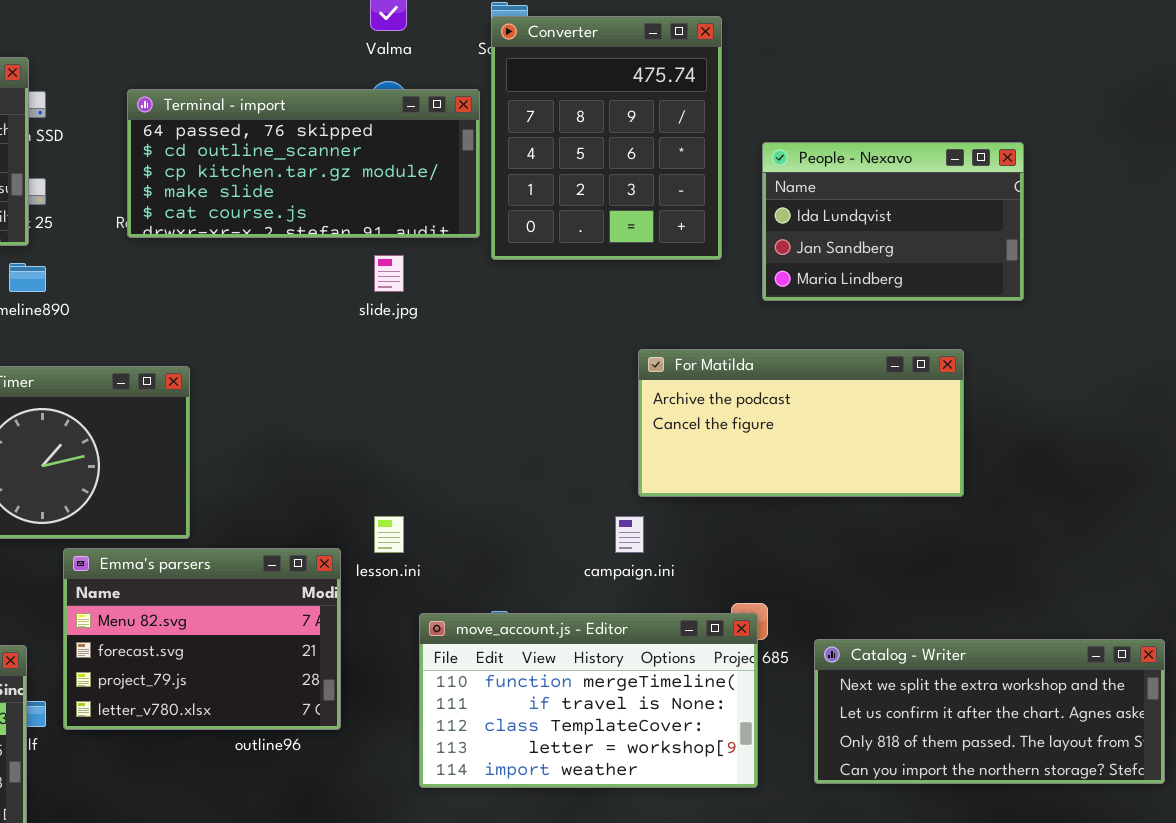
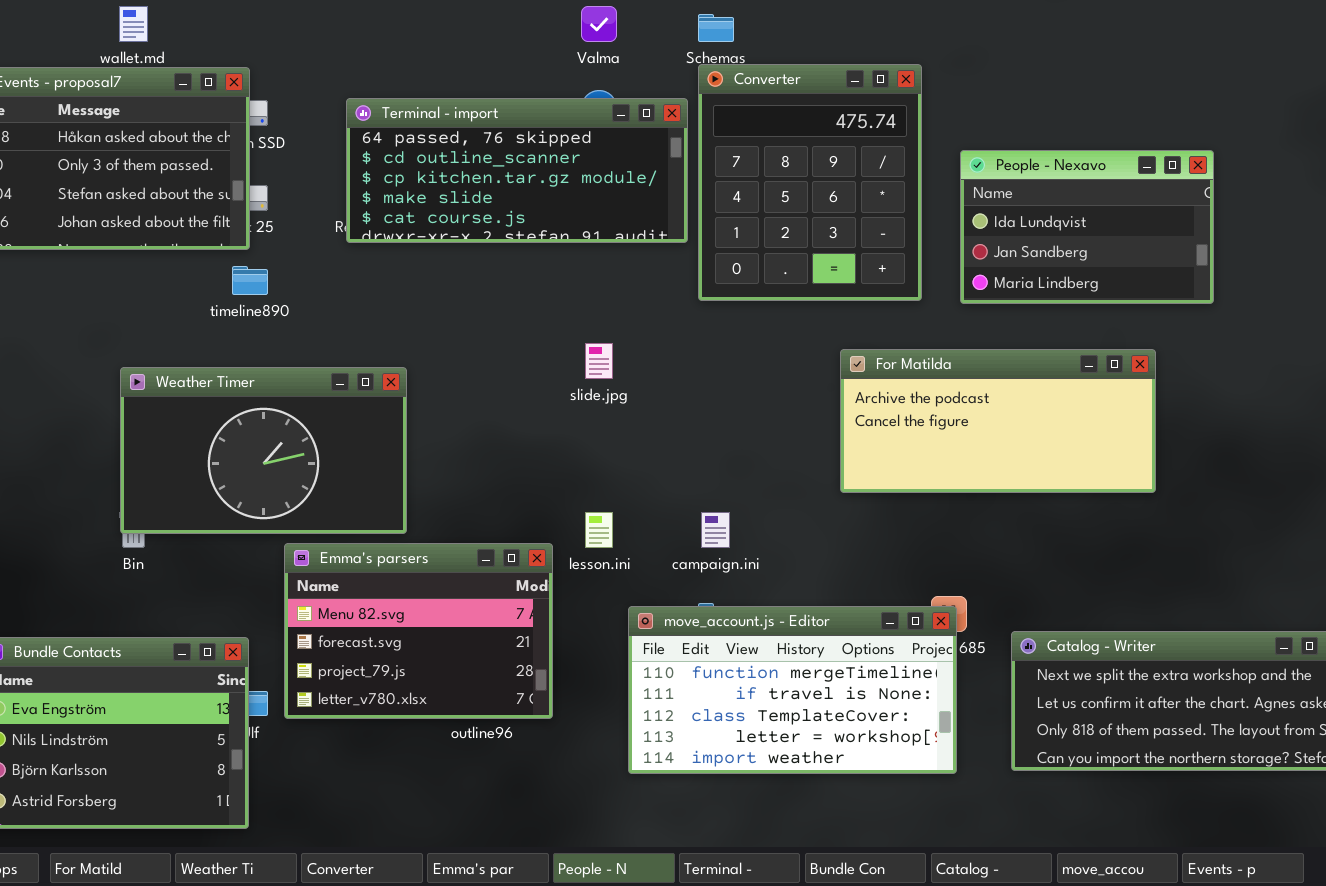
Converter: [491,16,722,260] -> [698,64,922,301], moved
slide.jpg: [374,255,404,292] -> [585,343,613,379], moved
campaign.ini: [615,516,644,553] -> [701,512,730,548], moved

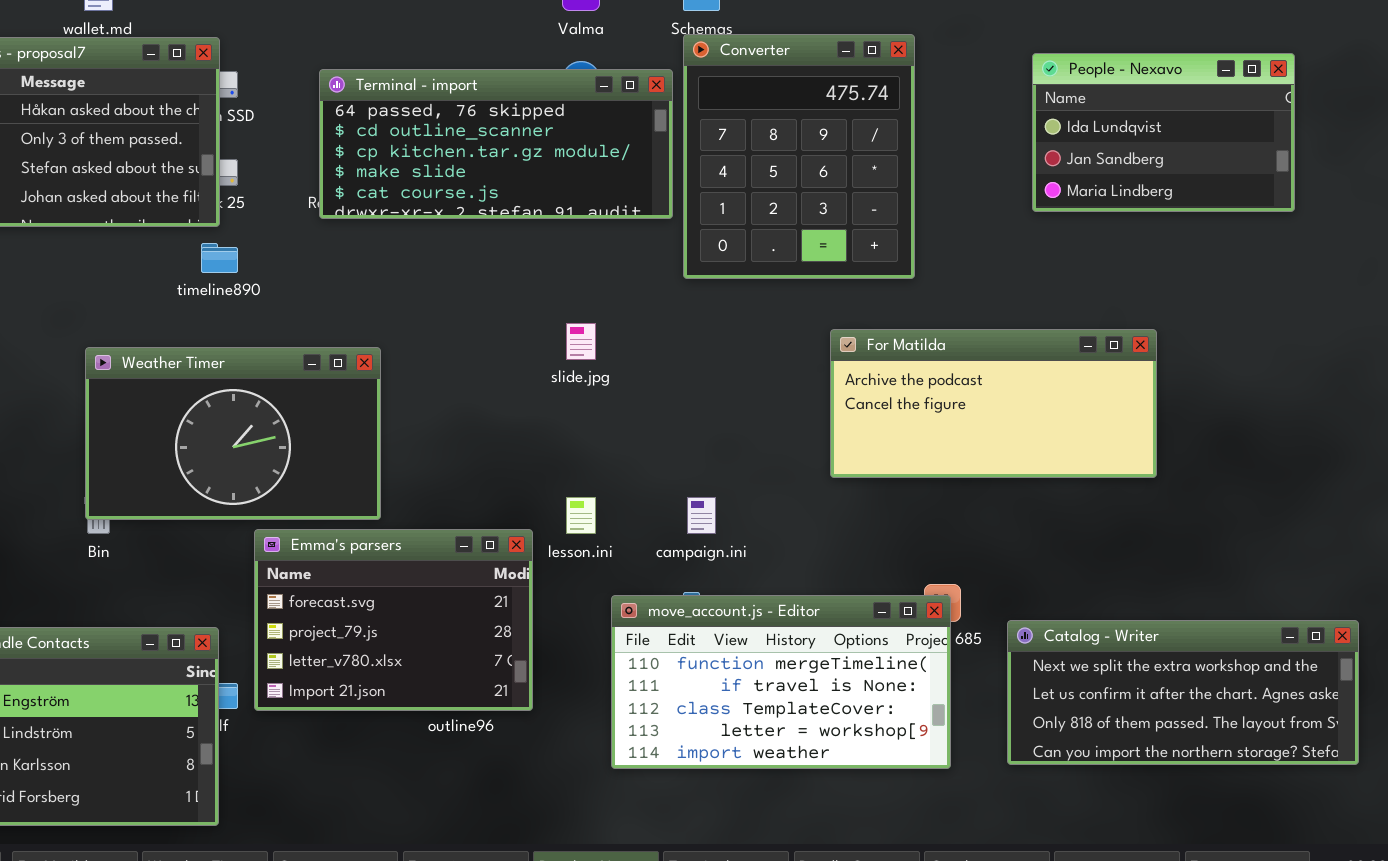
People - Nexavo: [960,150,1214,304] -> [1032,53,1295,212], moved
Emma's parsers: [284,543,553,719] -> [254,529,533,711], scrolled down 1 row

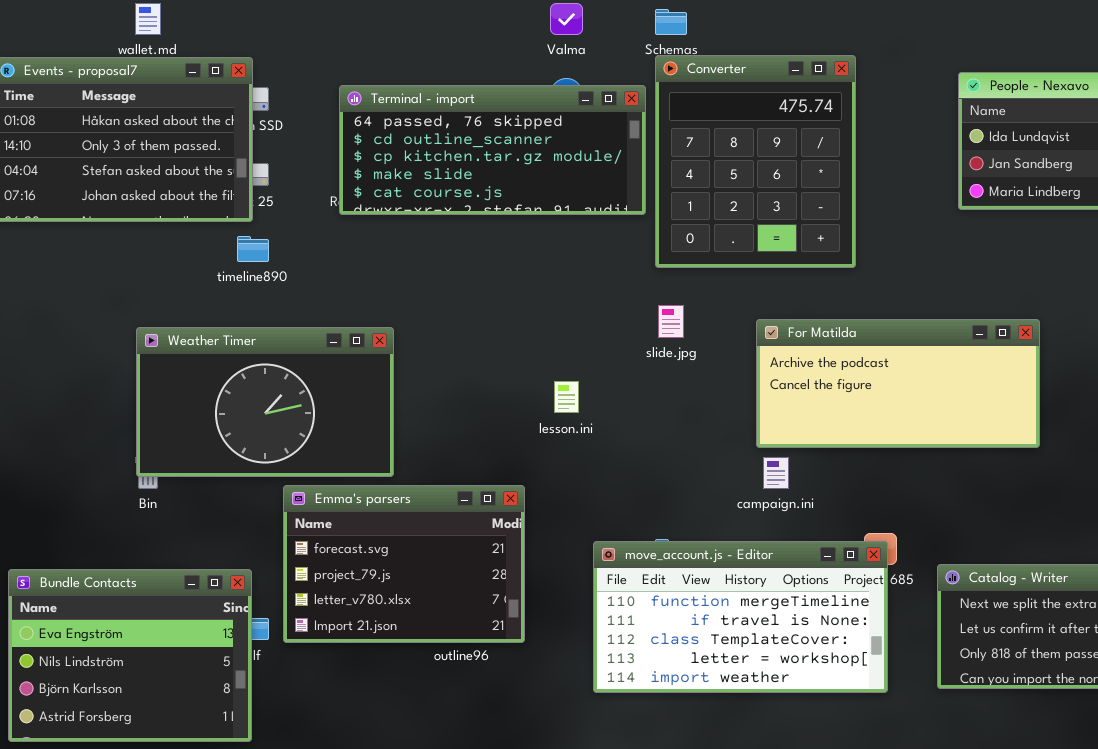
slide.jpg: [566,323,596,360] -> [658,305,684,338], moved
For Matilda: [830,329,1157,478] -> [756,319,1040,448], moved
lesson.ini: [566,497,596,534] -> [554,381,579,413], moved
campaign.ini: [687,497,716,534] -> [763,457,789,489], moved

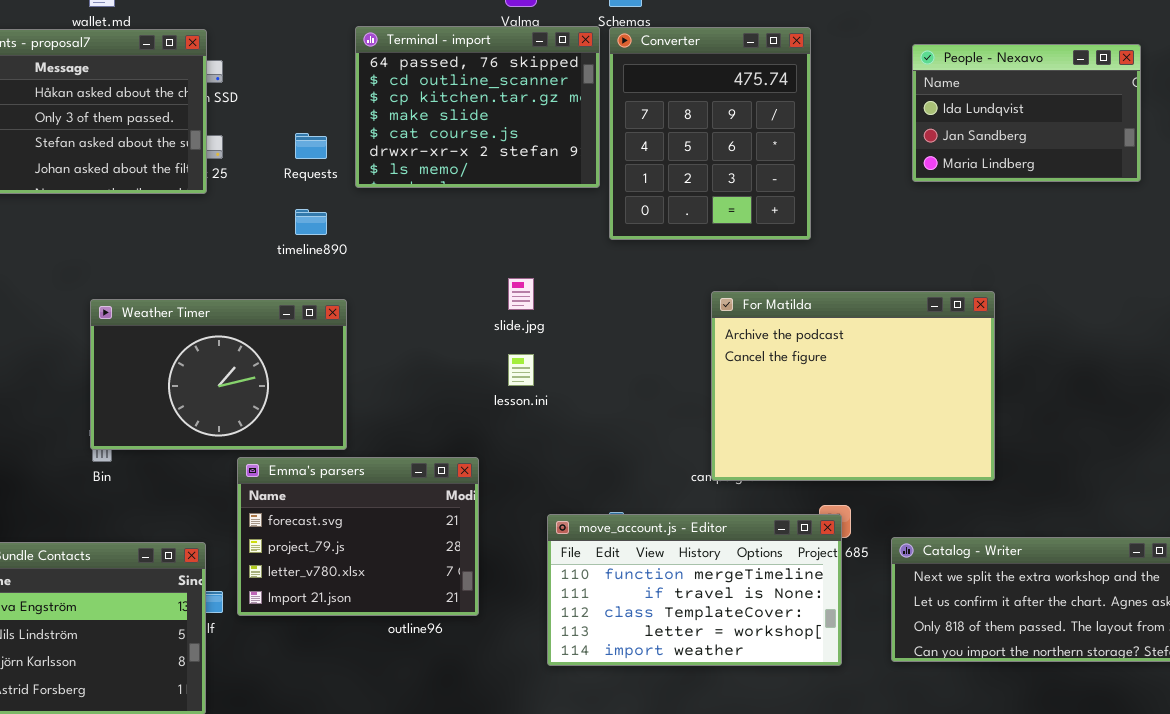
Terminal - import: [339,85,646,215] -> [355,26,600,188], resized
timeline890: [237,236,269,262] -> [295,209,327,235], moved
slide.jpg: [658,305,684,338] -> [508,278,534,310], moved
For Matilda: [756,319,1040,448] -> [711,291,995,481], resized

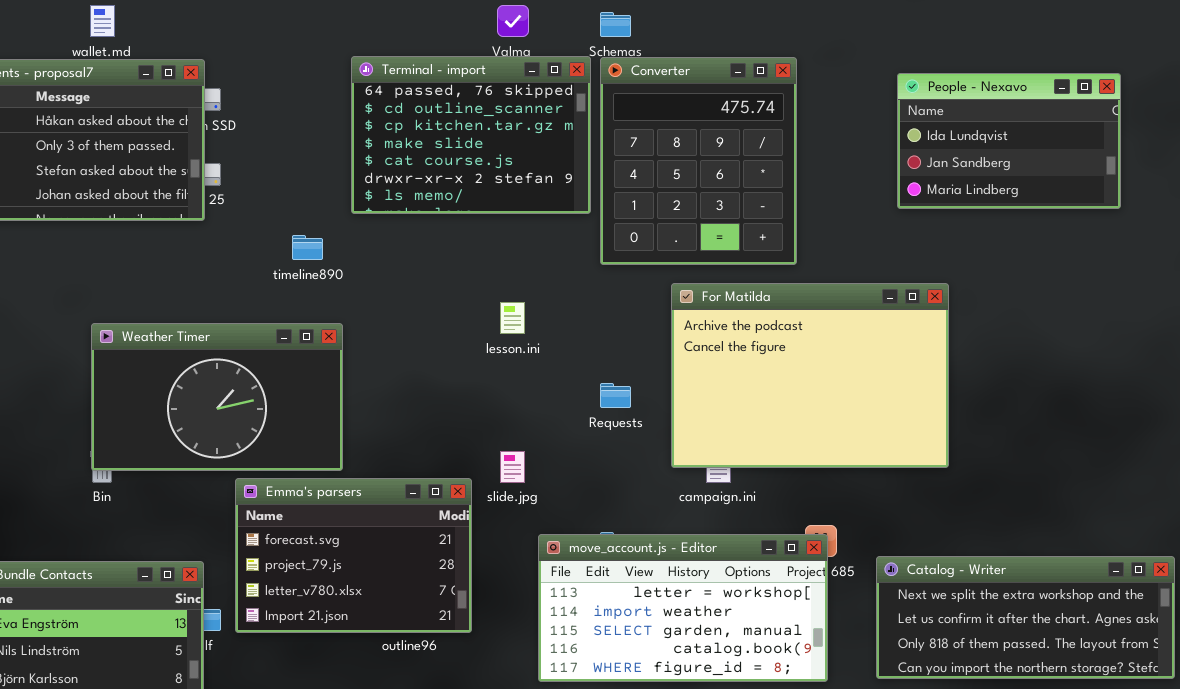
Requests: [295,133,327,159] -> [600,383,631,408], moved
slide.jpg: [508,278,534,310] -> [500,451,525,483], moved
For Matilda: [711,291,995,481] -> [671,283,949,468], moved
lesson.ini: [508,354,534,386] -> [500,302,525,334], moved
move_account.js - Editor: [547,514,842,666] -> [538,534,828,682], scrolled down 3 rows

